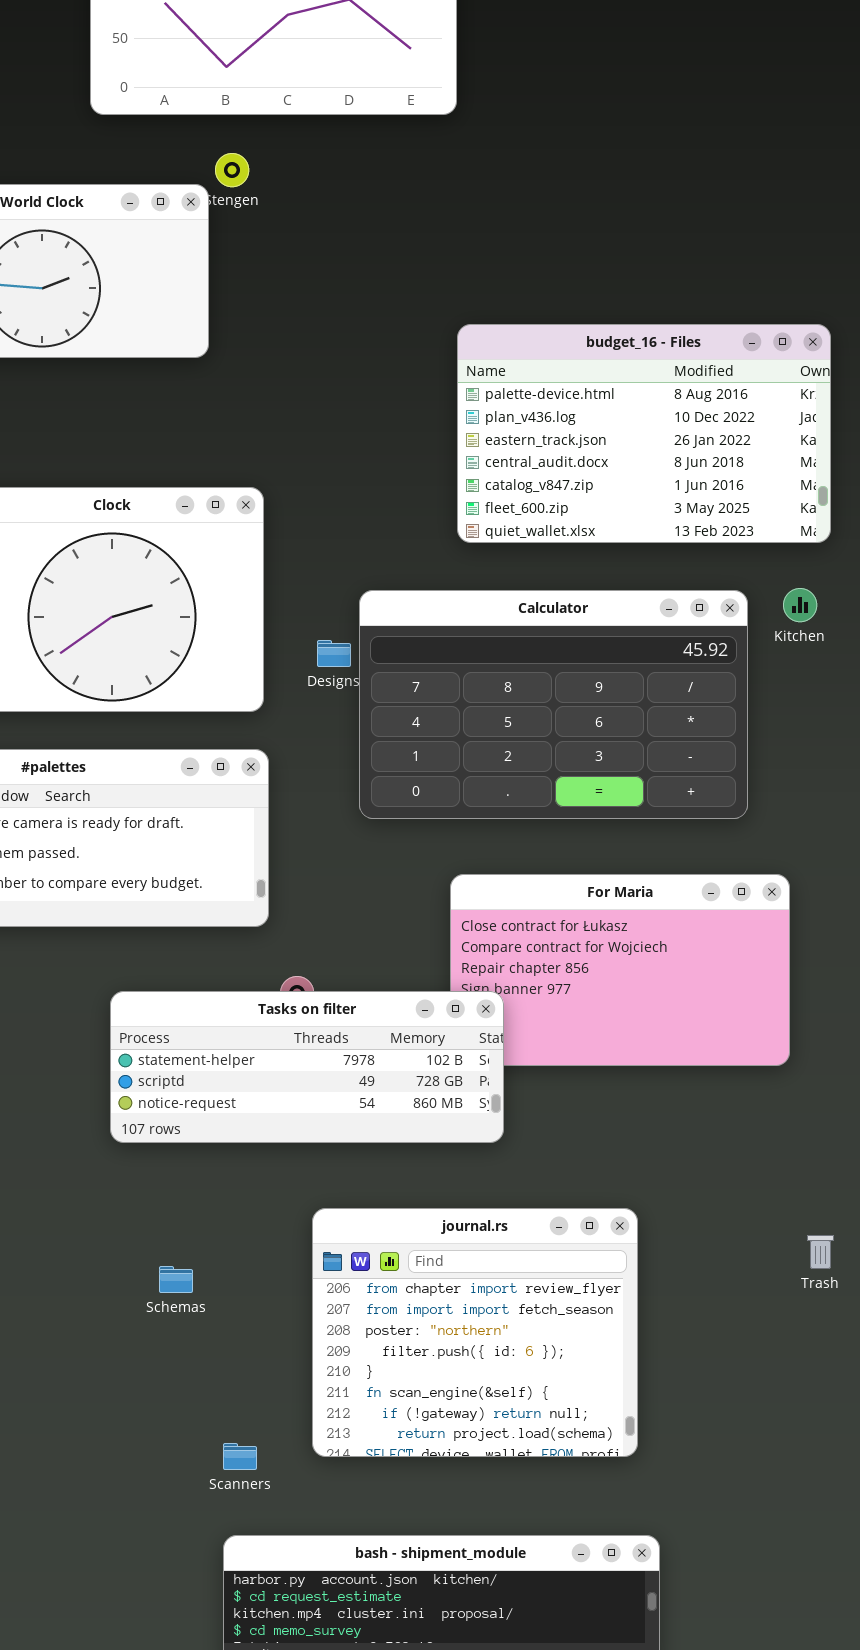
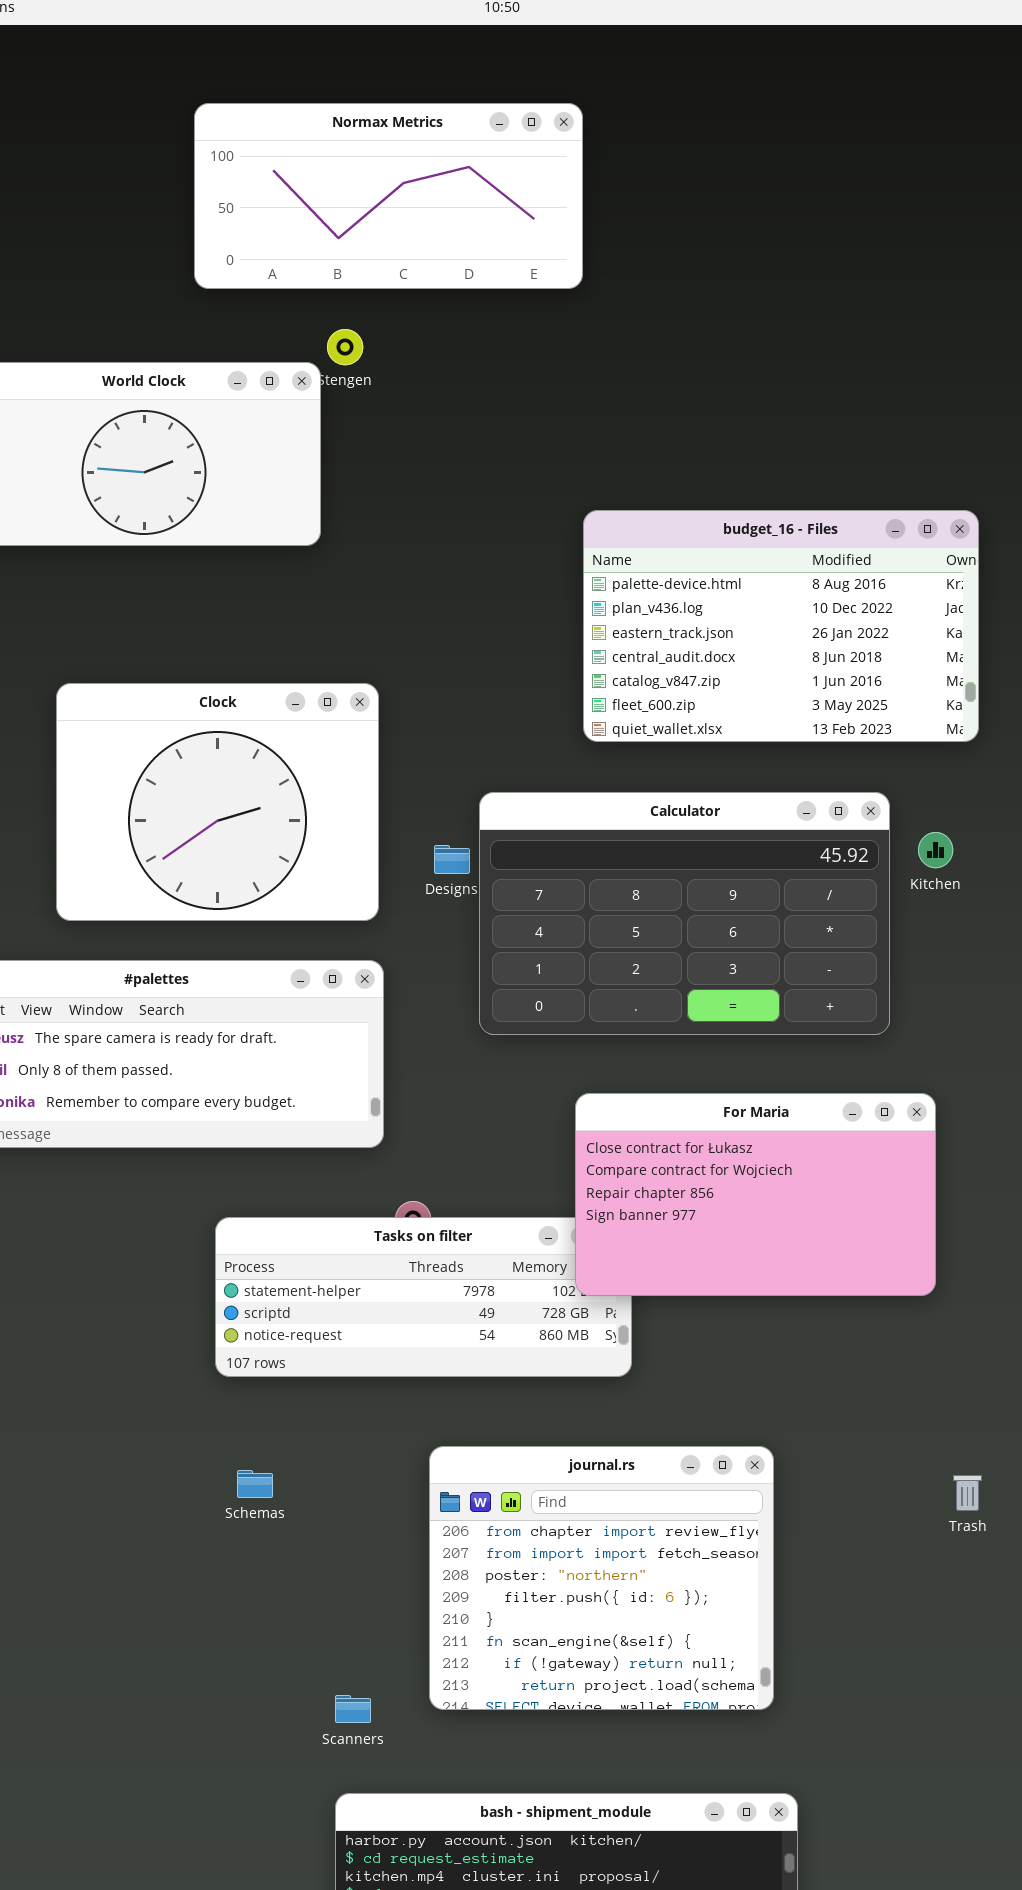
Kitchen: [783,588,817,622] -> [918,832,953,868], moved
For Maria: [450,874,790,1066] -> [575,1093,936,1296], raised
Schemas: [159,1266,193,1293] -> [237,1470,273,1498], moved

